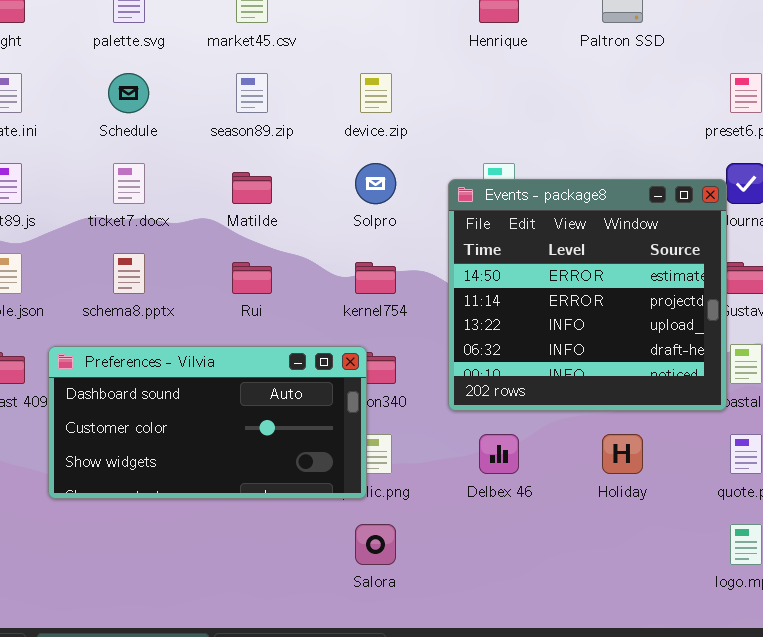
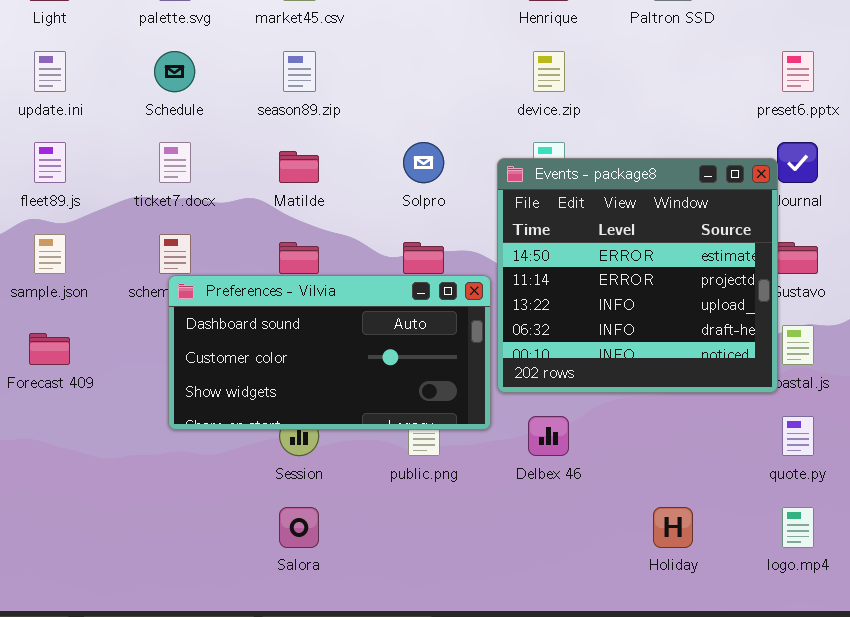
device.zip: [360,73,392,113] -> [533,51,565,92], moved
Preferences - Vilvia: [48,346,367,499] -> [168,275,491,430], moved
Holiday: [602,434,643,474] -> [653,507,693,548], moved
Salora: [355,524,396,565] -> [279,507,319,548], moved

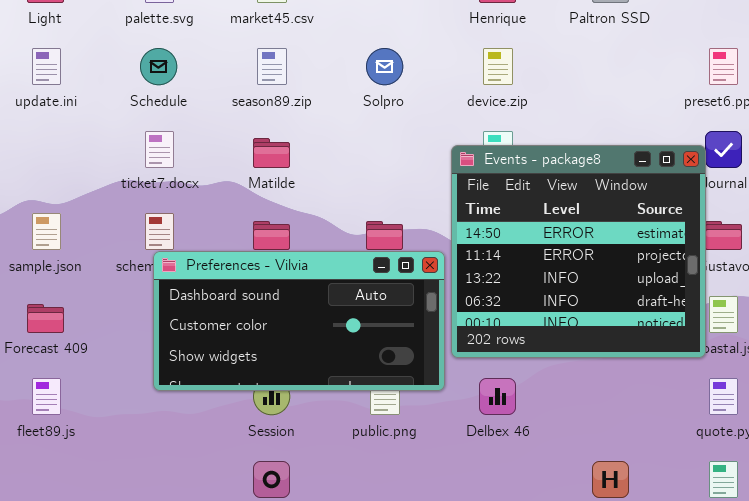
fleet89.js: [34,142,66,183] -> [32,378,61,415], moved
Solpro: [403,142,444,183] -> [366,48,403,85], moved

